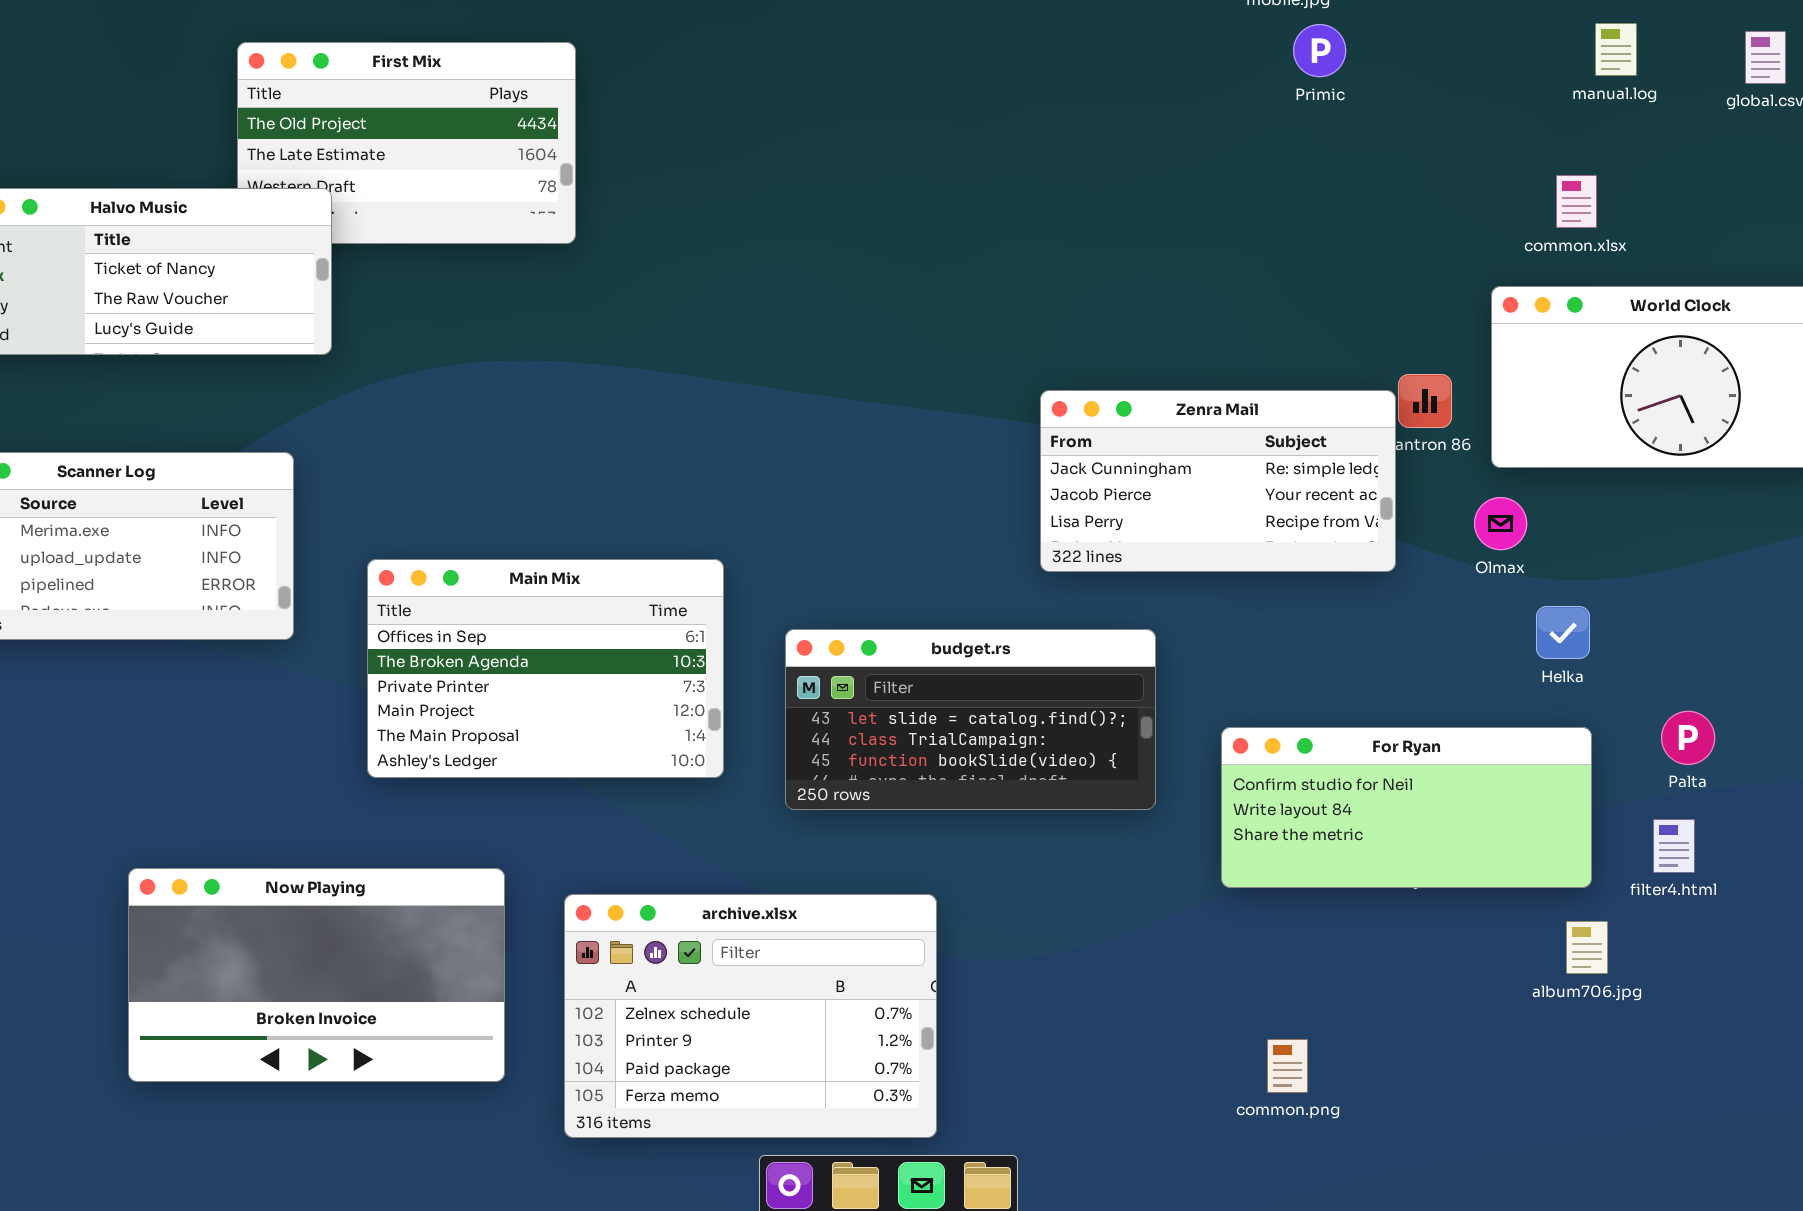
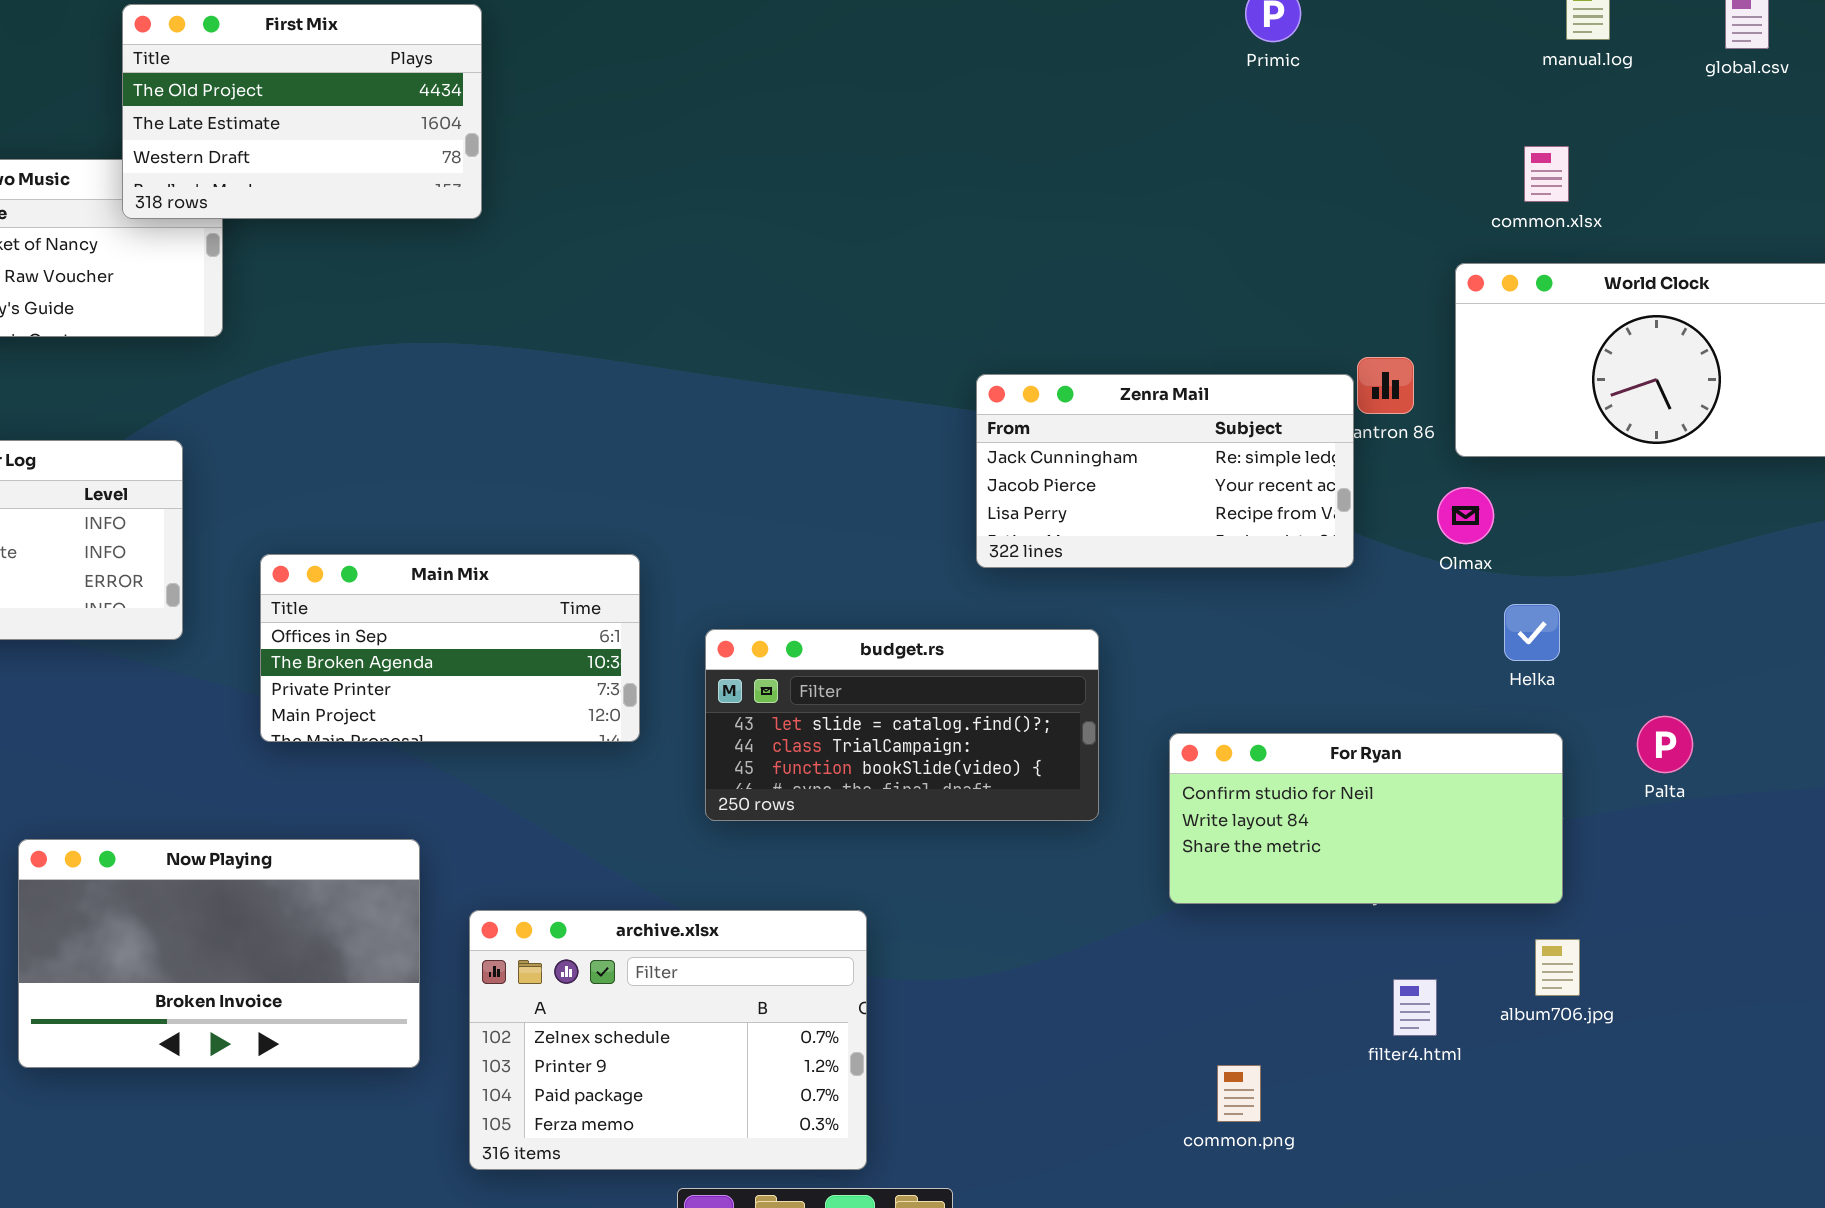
First Mix: [237,42,576,244] -> [122,4,482,219], raised
Main Mix: [367,559,724,778] -> [260,554,640,742], resized
filter4.html: [1653,819,1695,873] -> [1393,979,1437,1036], moved
Now Playing: [128,868,505,1082] -> [18,839,420,1068], moved

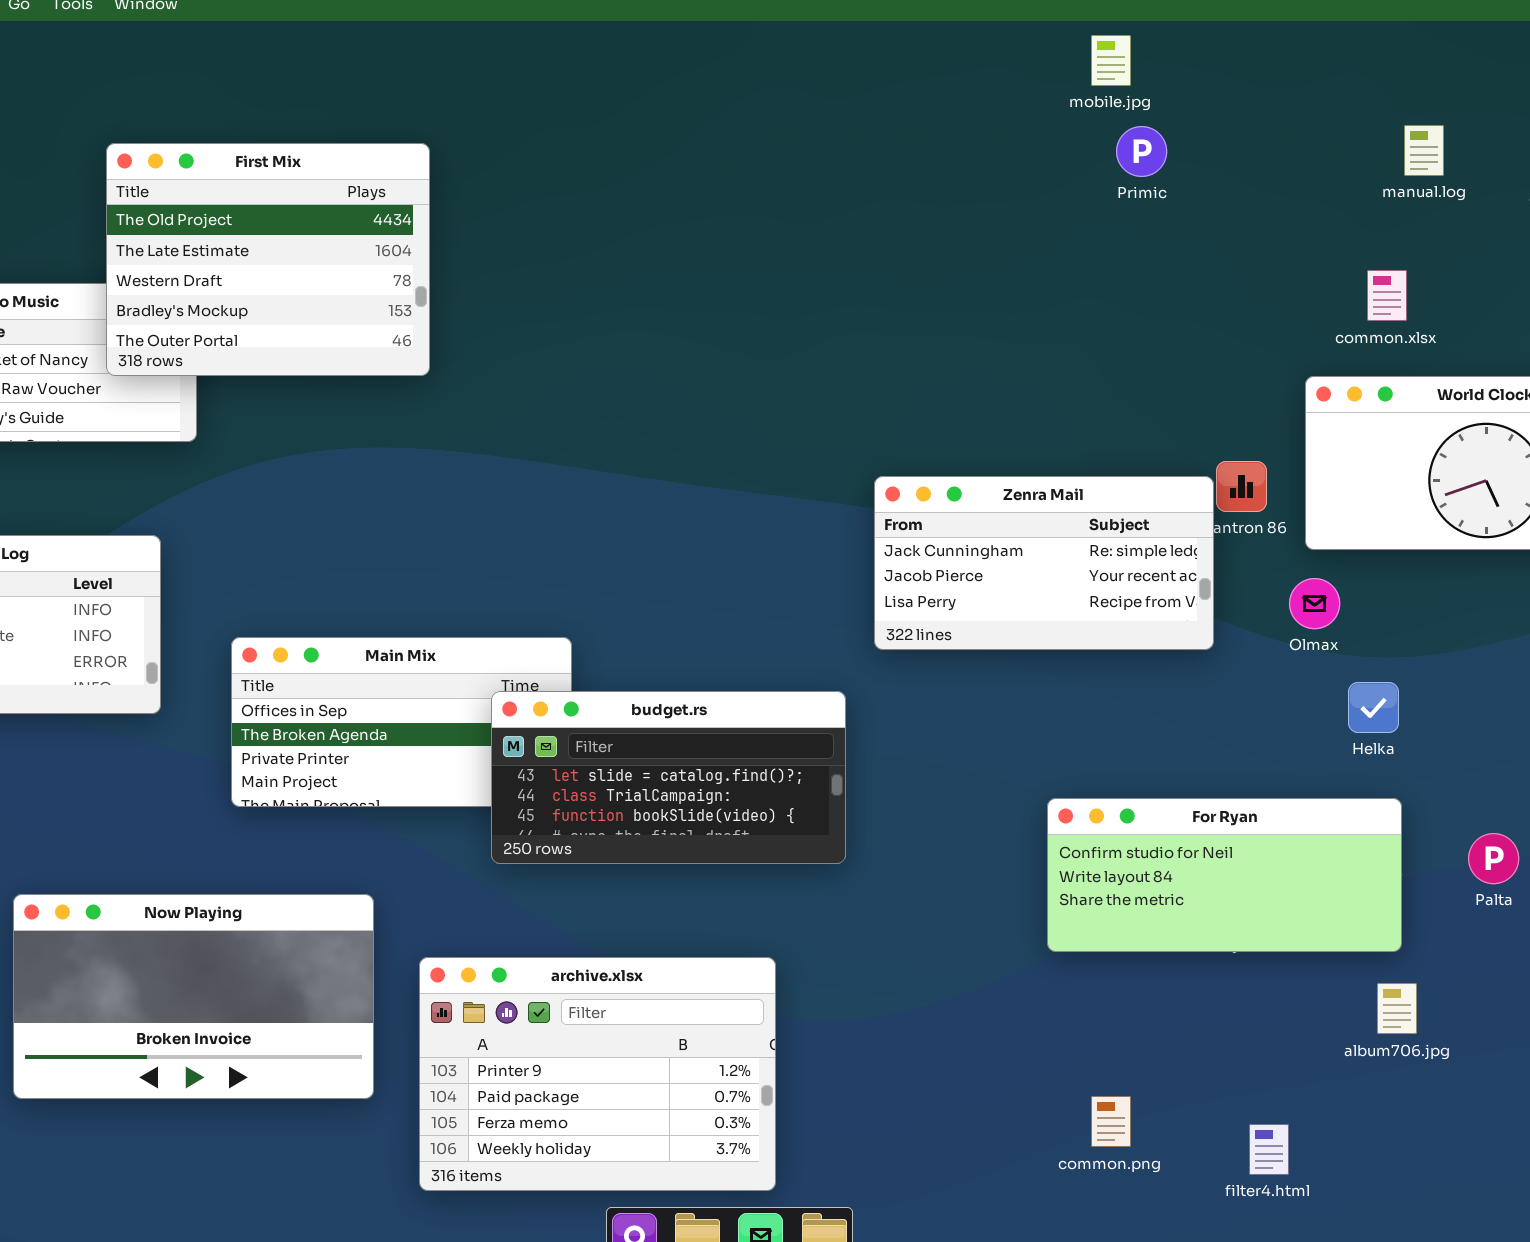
First Mix: [122,4,482,219] -> [106,143,430,376], resized
budget.rs: [705,629,1099,821] -> [491,691,846,864], moved
Palta: [1637,716,1693,773] -> [1468,833,1519,884], moved
archive.xlsx: [469,910,867,1170] -> [419,957,776,1191], scrolled down 1 row
filter4.html: [1393,979,1437,1036] -> [1249,1124,1289,1175], moved

